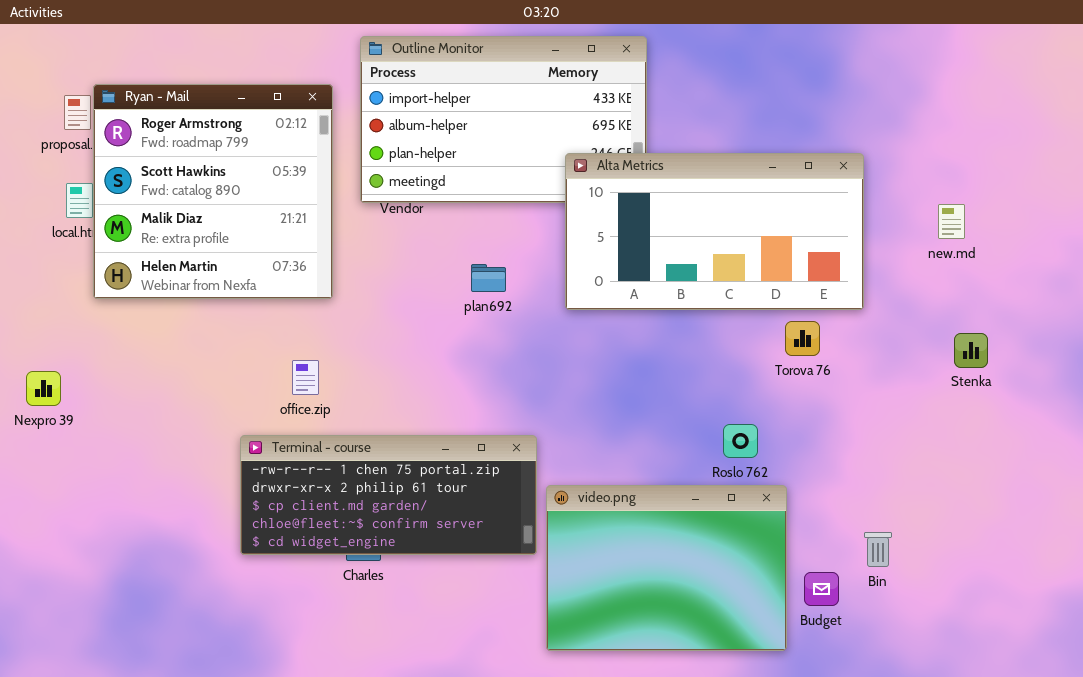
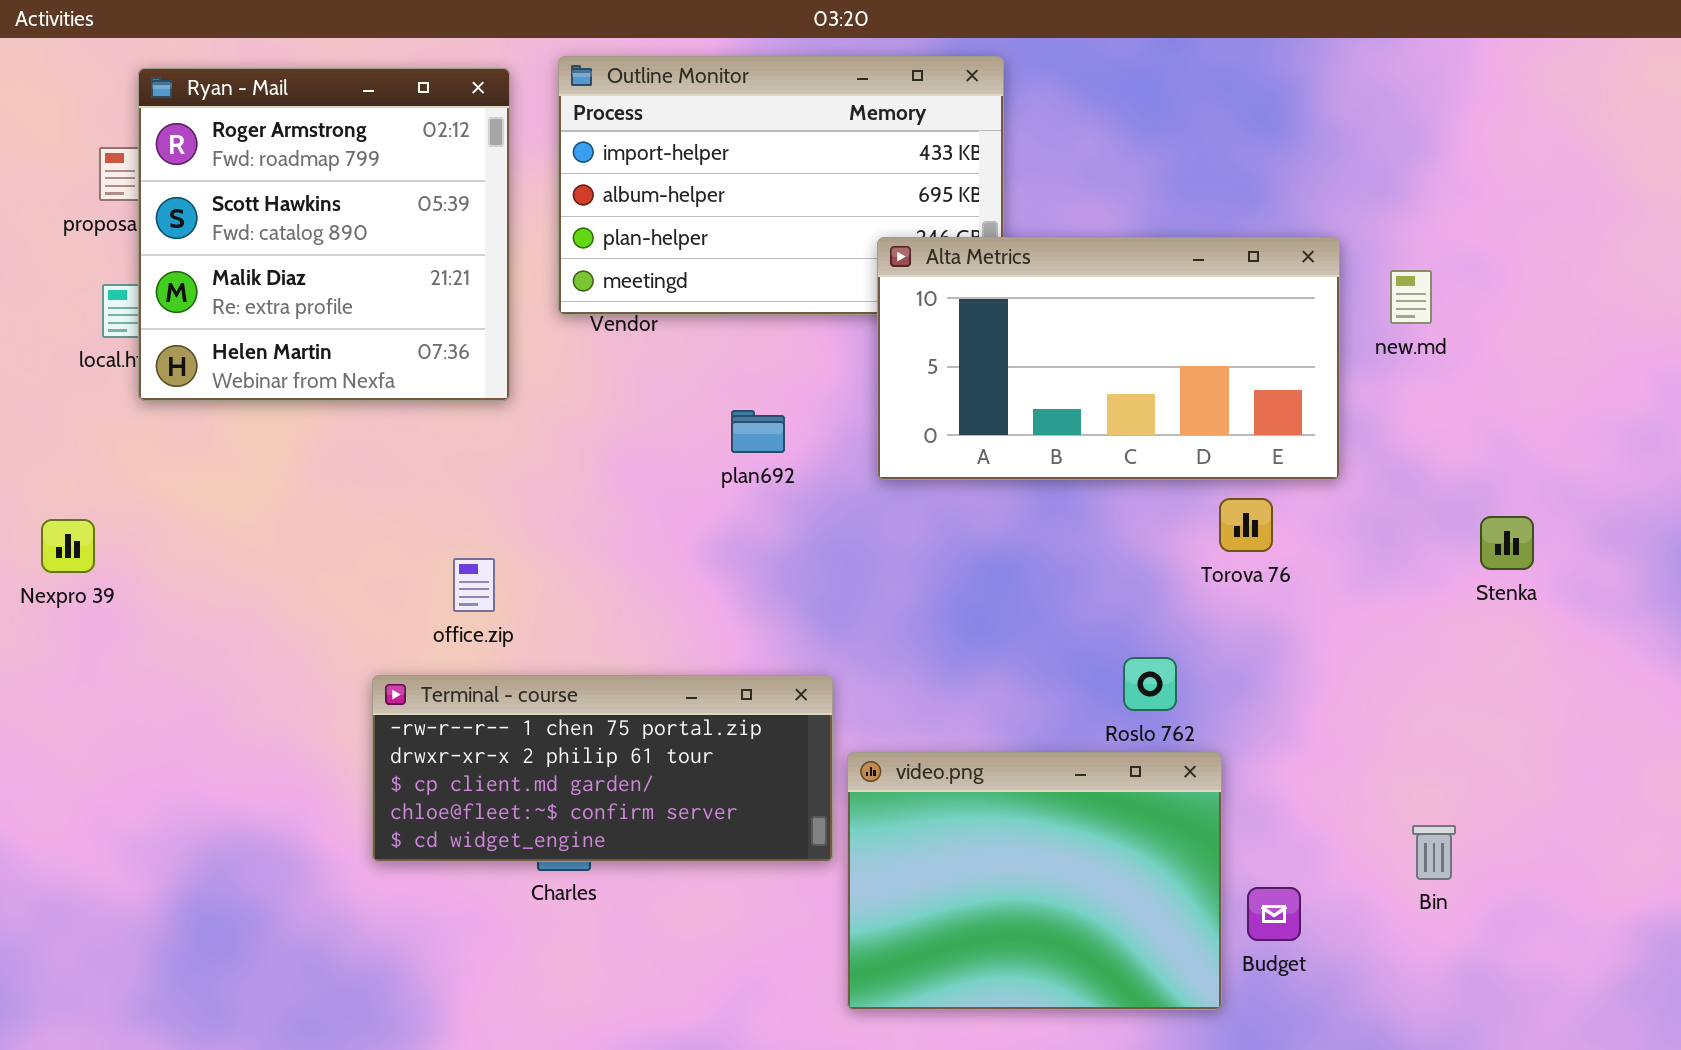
Ryan - Mail: [93,84,333,299] -> [138,68,510,401], moved
new.md: [938,204,965,239] -> [1390,270,1432,324], moved
Nexpro 39: [26,371,61,406] -> [41,519,95,573], moved
Bin: [864,532,892,567] -> [1412,825,1456,880], moved

